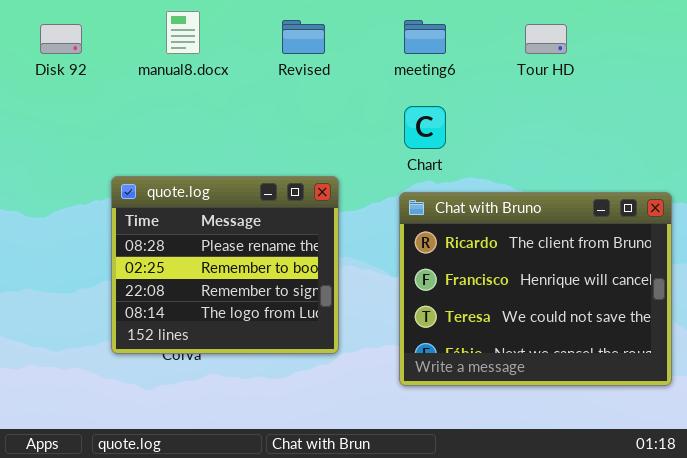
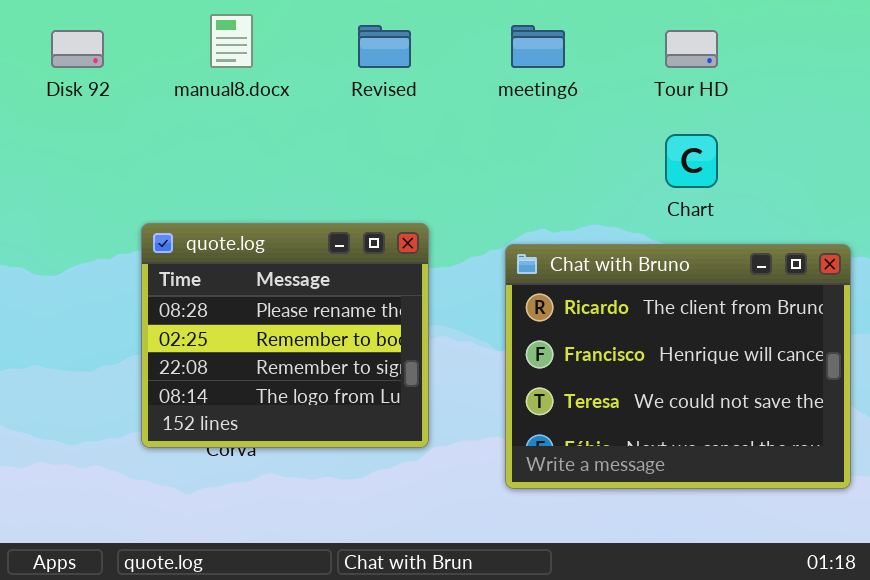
Chart: [404,106,446,149] -> [665,134,718,188], moved

